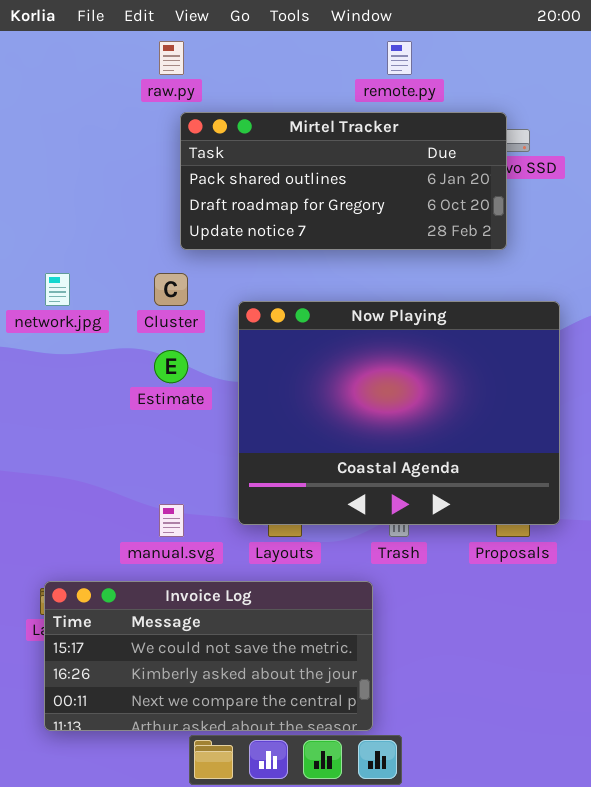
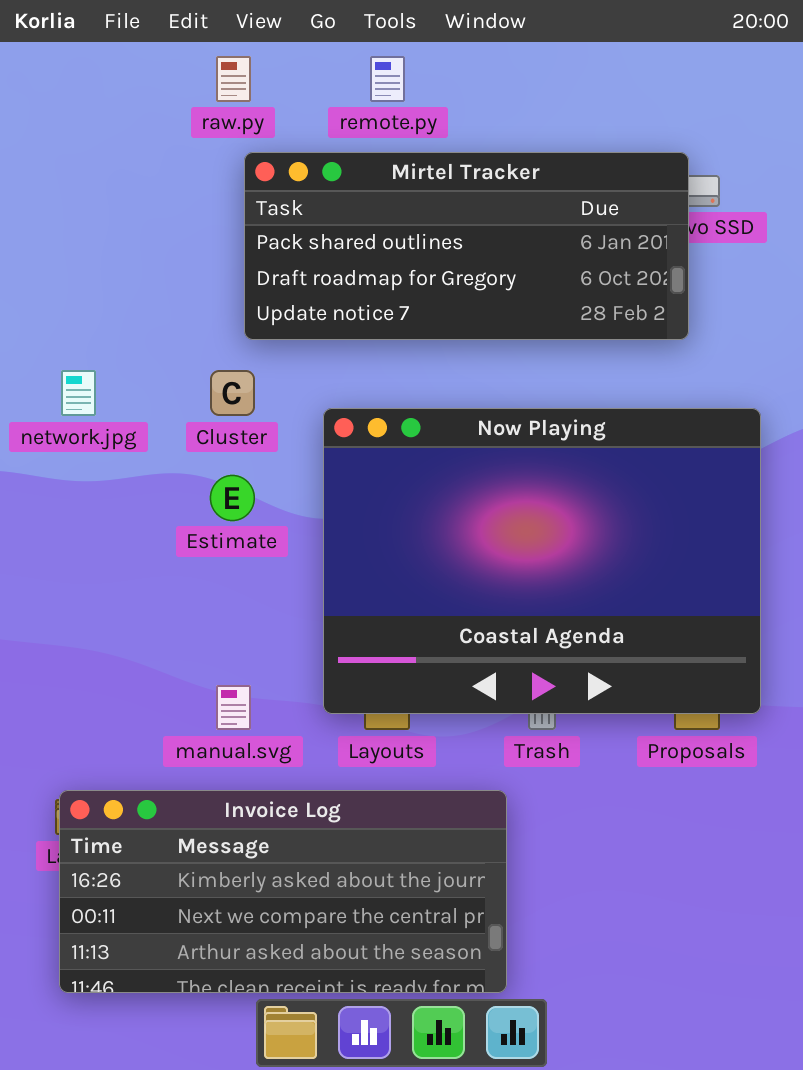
remote.py: [387,41,412,75] -> [370,56,405,102], moved
Invoice Log: [44,581,373,731] -> [59,790,507,993], scrolled down 1 row

